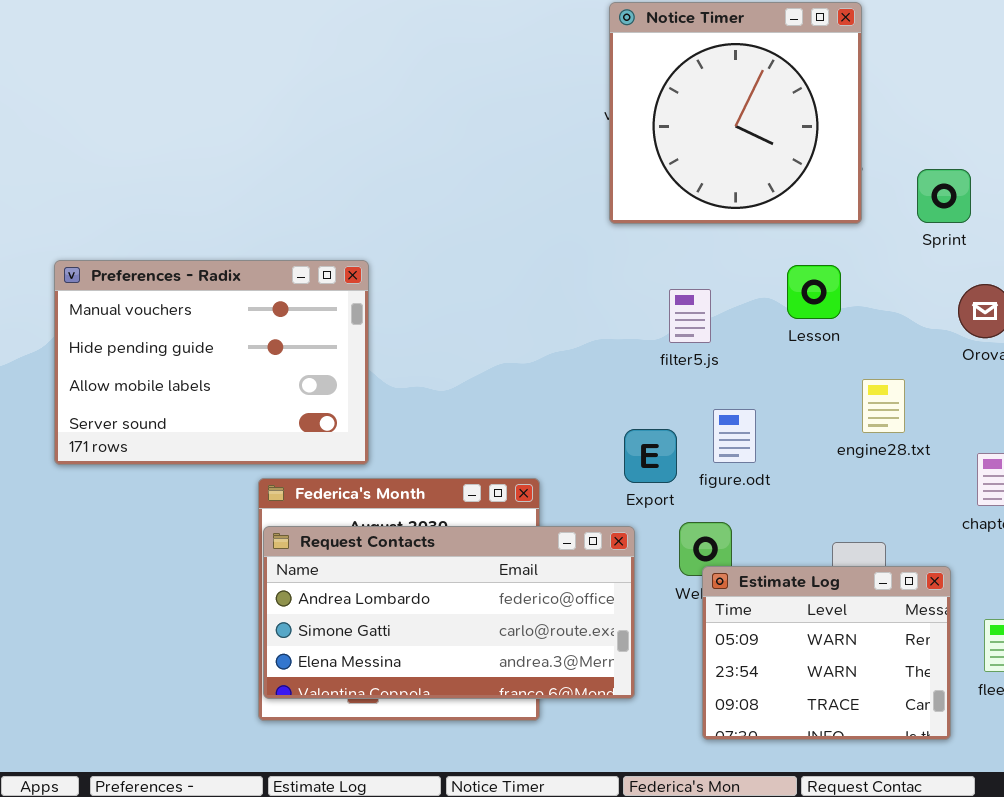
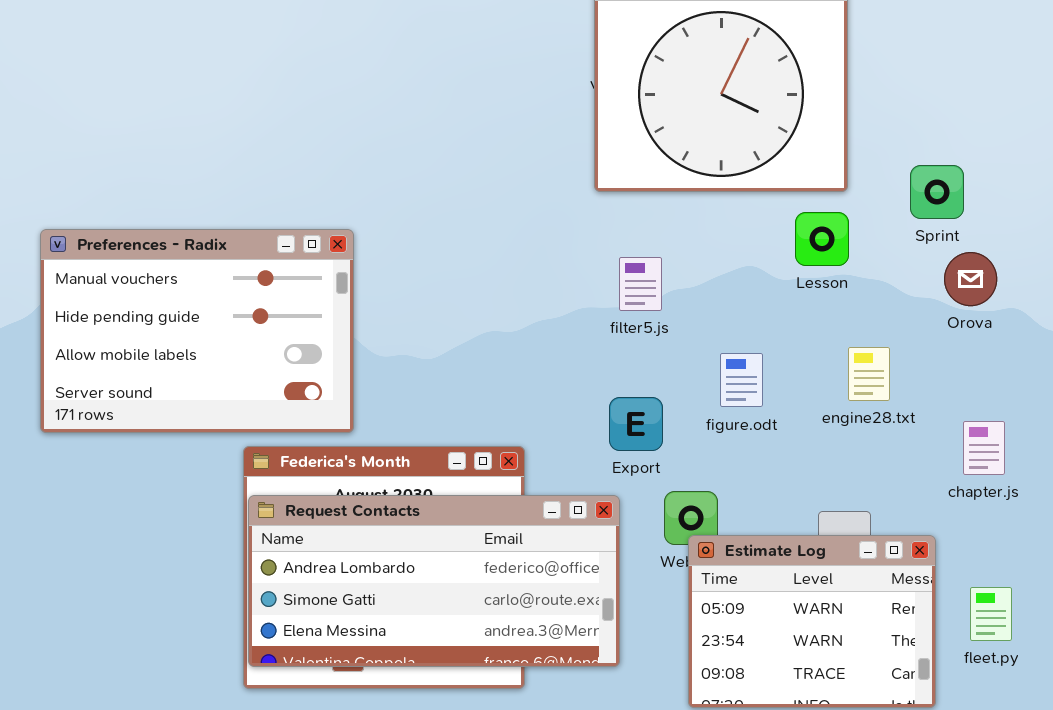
Sprint: [917,169,971,223] -> [910,165,964,219], moved
Lesson: [787,265,841,319] -> [795,212,849,266], moved
filter5.js: [669,289,711,343] -> [619,257,662,311], moved
figure.odt: [713,409,756,463] -> [720,353,763,407], moved

